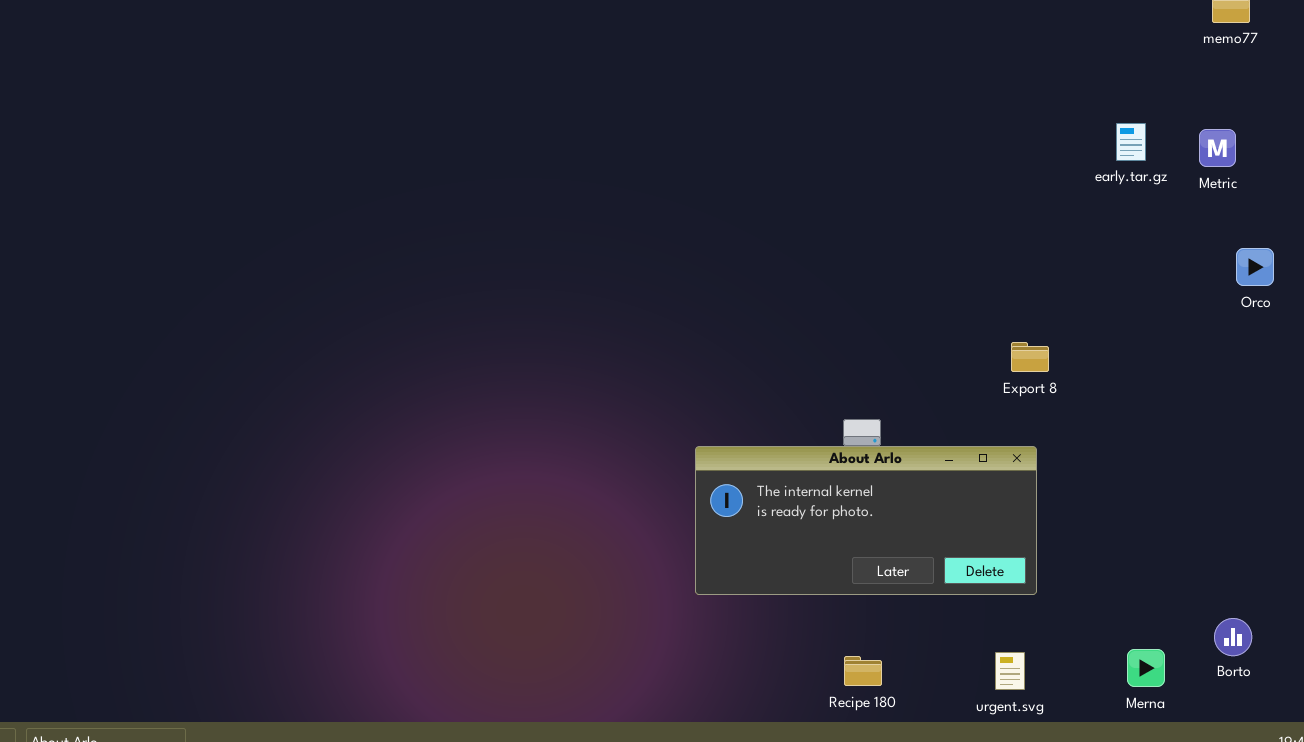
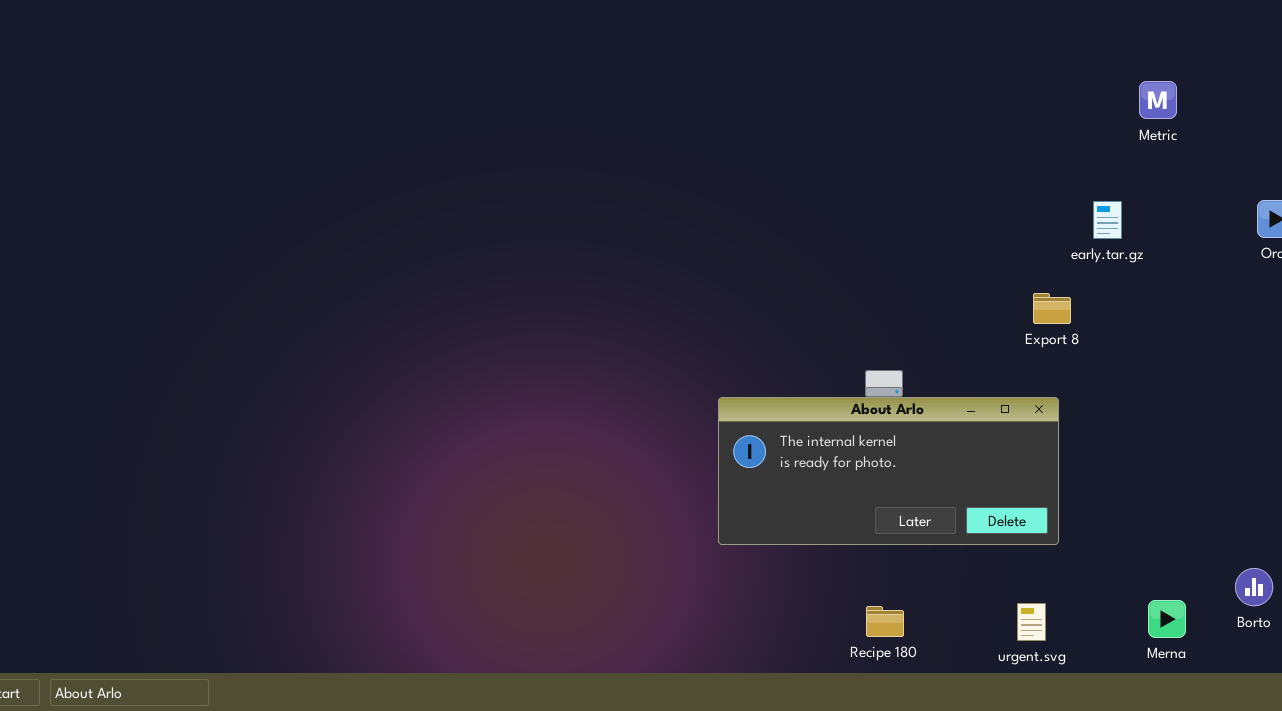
early.tar.gz: [1116,123,1146,161] -> [1093,201,1122,239], moved
Metric: [1199,129,1236,167] -> [1139,81,1177,119], moved

